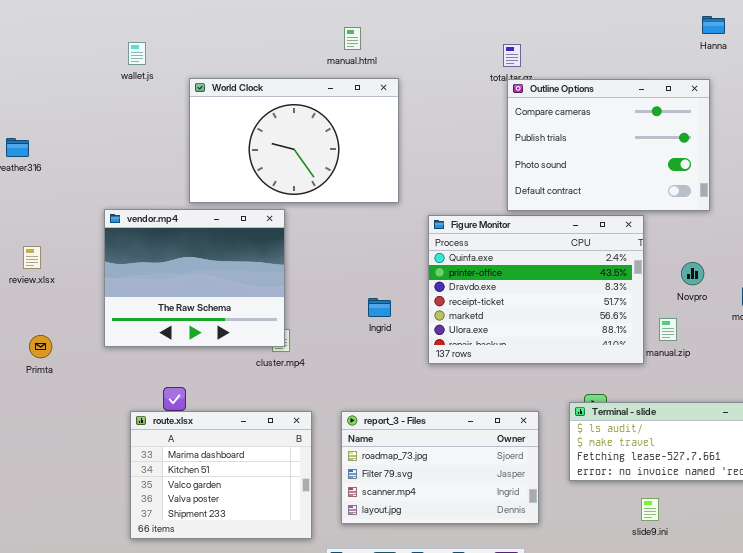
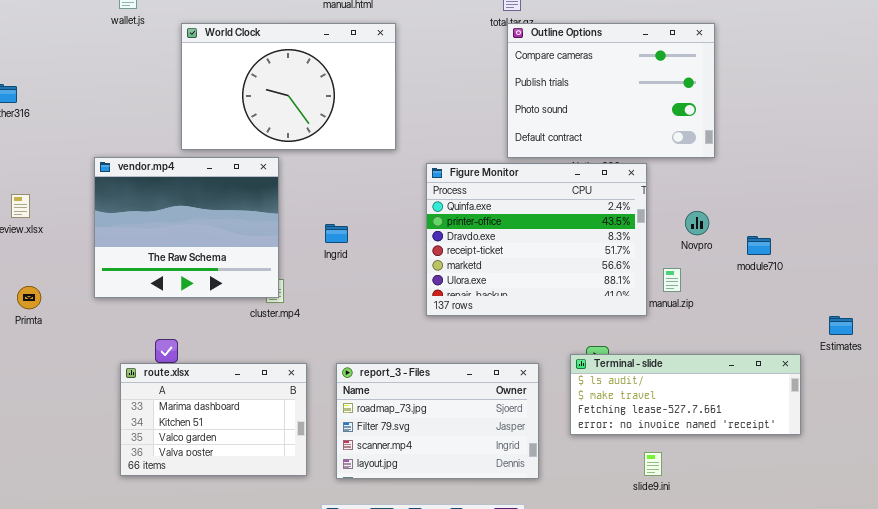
Ingrid: [368,298,391,317] -> [325,224,348,243], moved
route.xlsx: [130,411,312,539] -> [120,363,307,476], resized

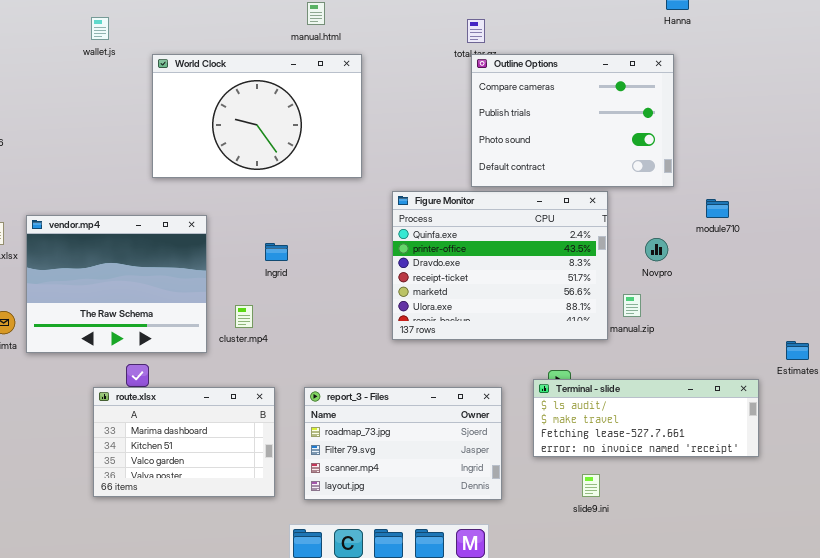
vendor.mp4: [94,157,279,298] -> [26,215,207,353], moved
Ingrid: [325,224,348,243] -> [265,243,288,261], moved
module710: [747,236,771,255] -> [706,199,729,218], moved
slide9.ini: [644,452,662,476] -> [582,474,600,497], moved

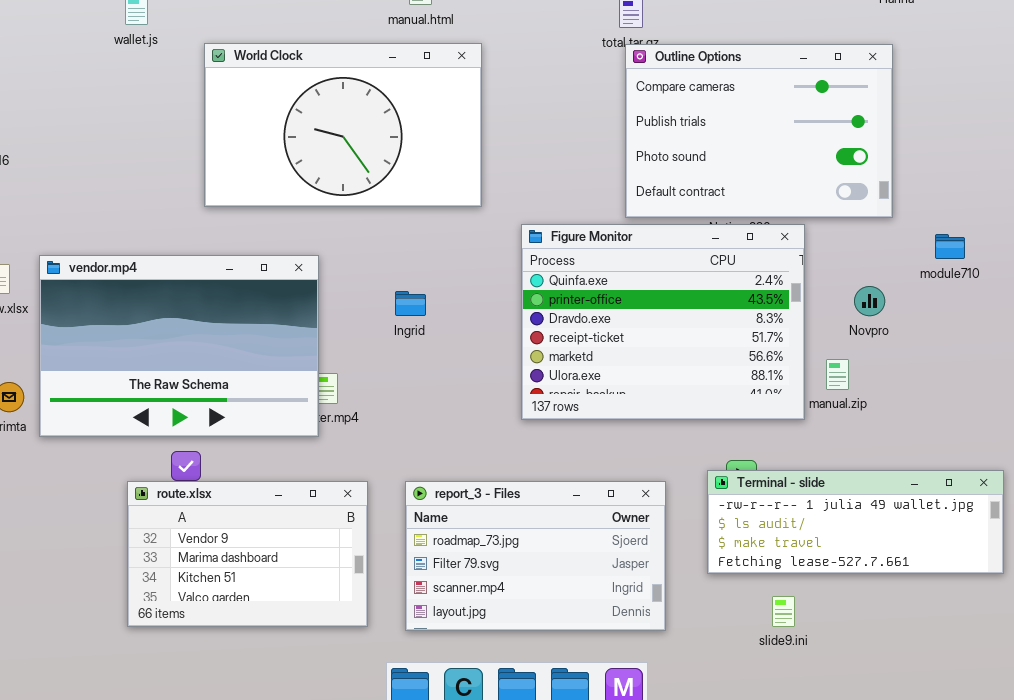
vendor.mp4: [26,215,207,353] -> [39,255,319,437], resized
Ingrid: [265,243,288,261] -> [395,291,426,316], moved
Terminal - slide: [533,379,759,457] -> [707,470,1004,574], scrolled up 1 row
route.xlsx: [93,387,275,497] -> [127,481,368,627], scrolled up 1 row

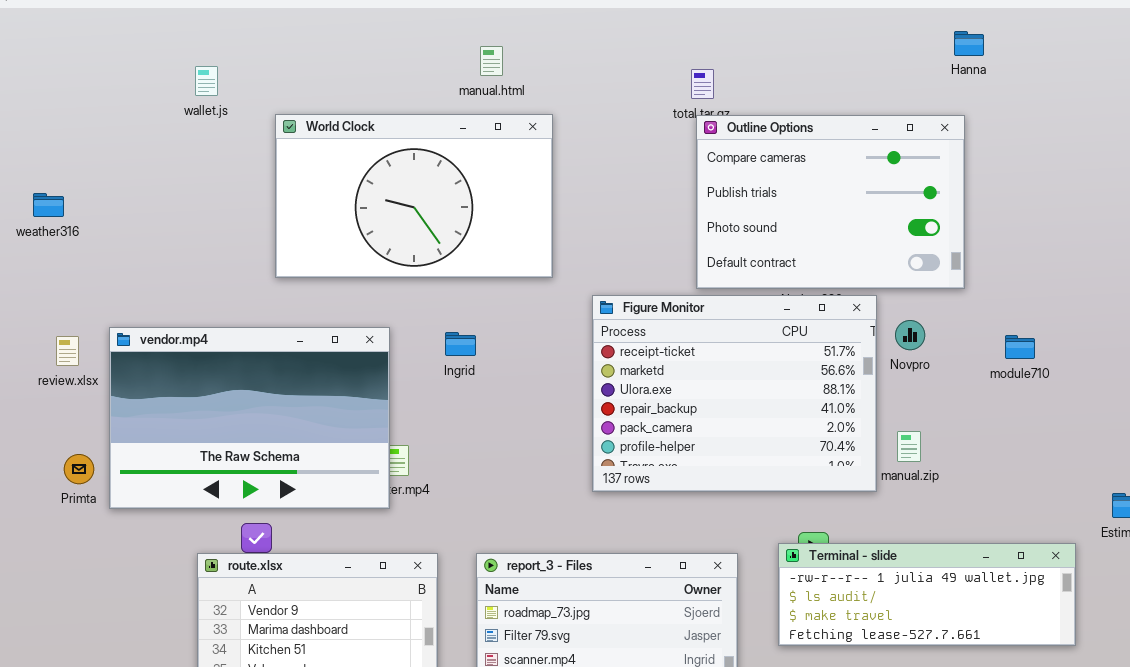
Figure Monitor: [521,224,805,420] -> [592,295,877,492], scrolled down 3 rows
module710: [935,234,965,259] -> [1005,335,1035,359], moved
Novpro: [854,286,885,316] -> [895,320,925,350], moved
Ingrid: [395,291,426,316] -> [445,332,476,356], moved

